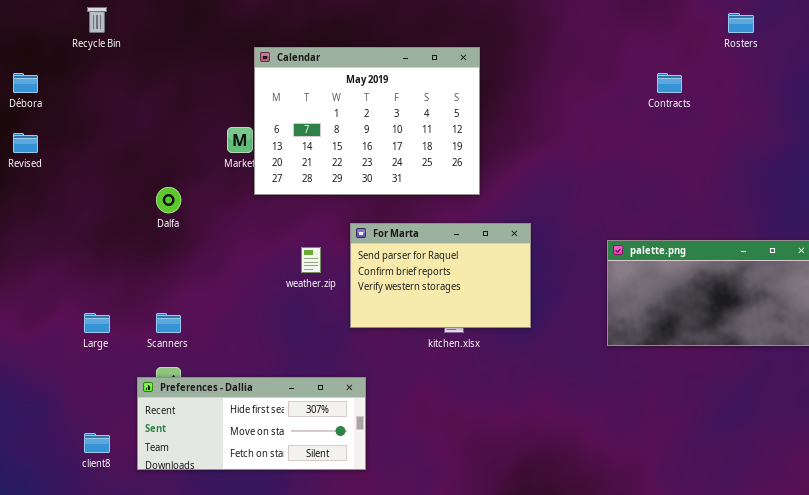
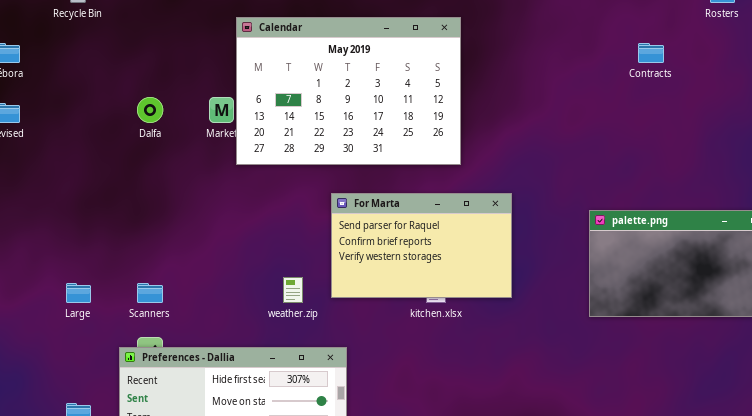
Dalfa: [156,187,181,213] -> [137,97,163,123], moved
weather.zip: [301,247,321,273] -> [283,277,303,303], moved

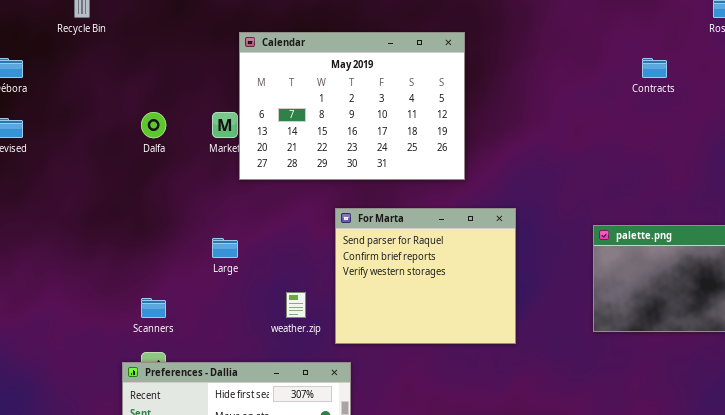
For Marta: [331,193,512,298] -> [335,208,516,344], resized
Large: [66,283,91,303] -> [212,238,238,258], moved

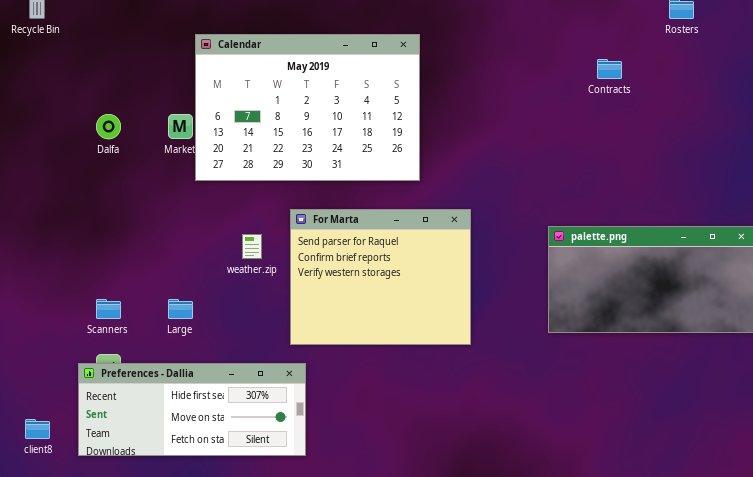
Large: [212,238,238,258] -> [168,299,193,319], moved
weather.zip: [286,292,306,318] -> [242,234,262,259], moved

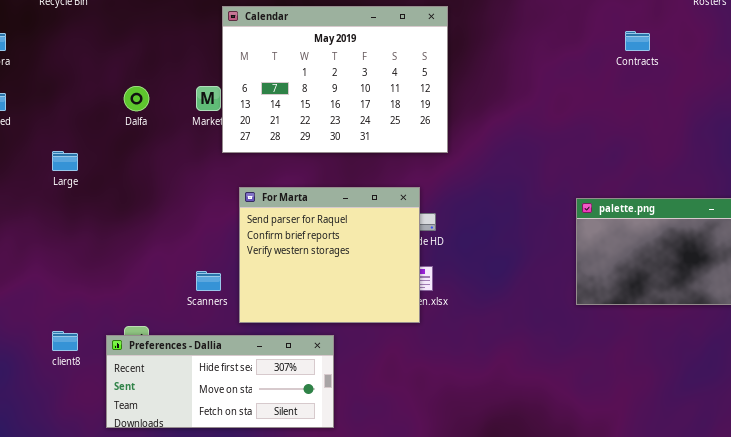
For Marta: [290,209,471,345] -> [239,187,420,323], moved
Scanners: [96,299,121,319] -> [196,271,221,291], moved
Large: [168,299,193,319] -> [52,151,78,171], moved
client8: [25,419,50,439] -> [52,331,78,351], moved

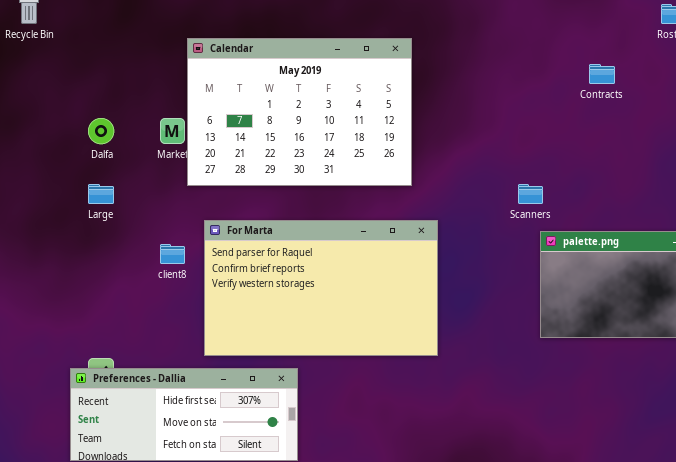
Large: [52,151,78,171] -> [88,184,114,204], moved
For Marta: [239,187,420,323] -> [204,220,438,356], resized
Scanners: [196,271,221,291] -> [518,184,543,204], moved
client8: [52,331,78,351] -> [160,244,185,264], moved

